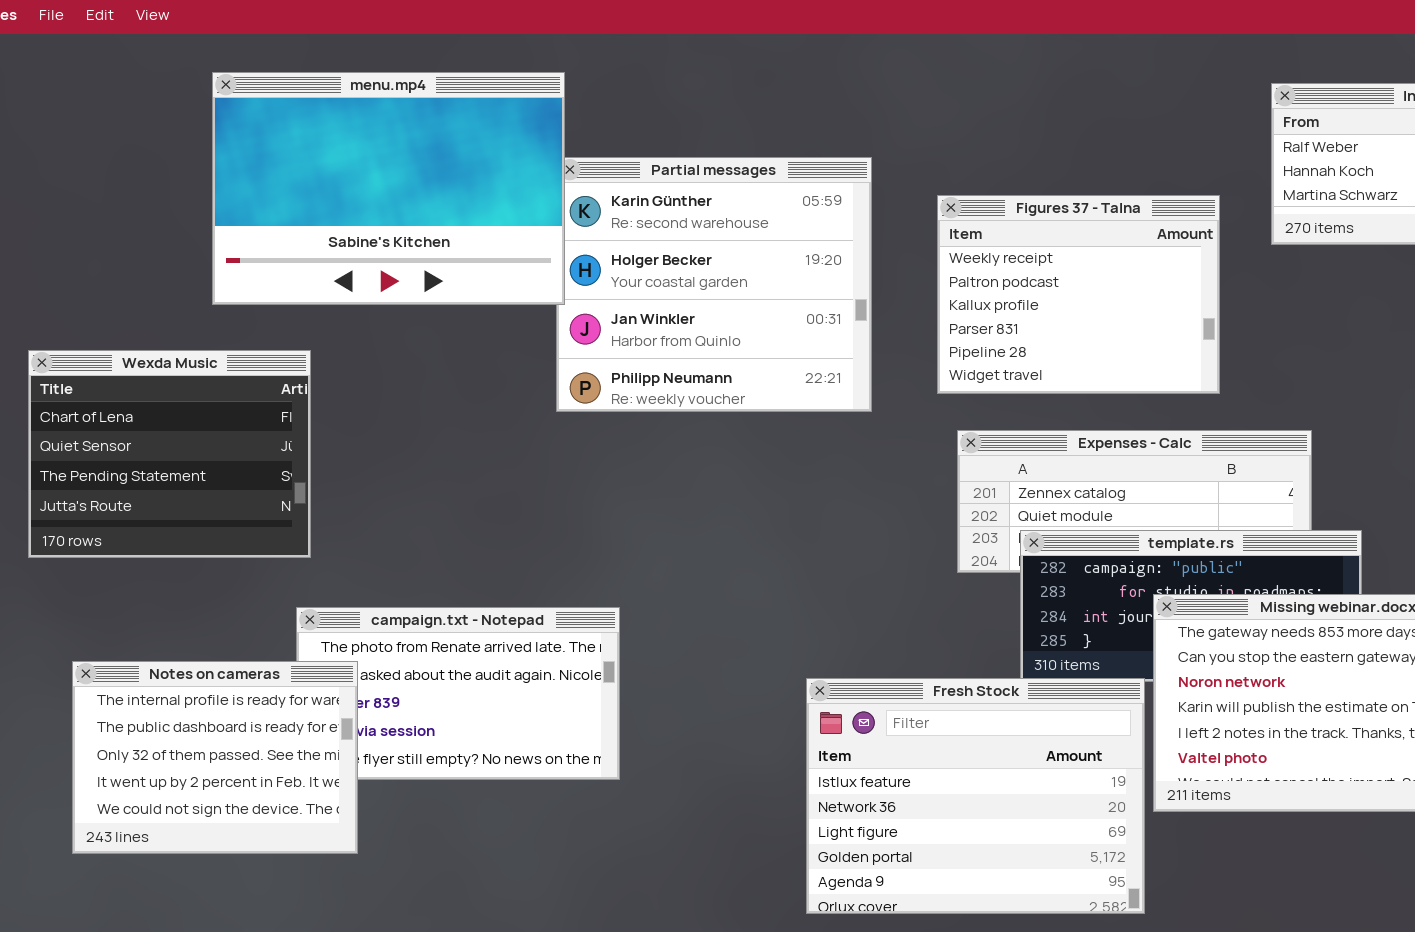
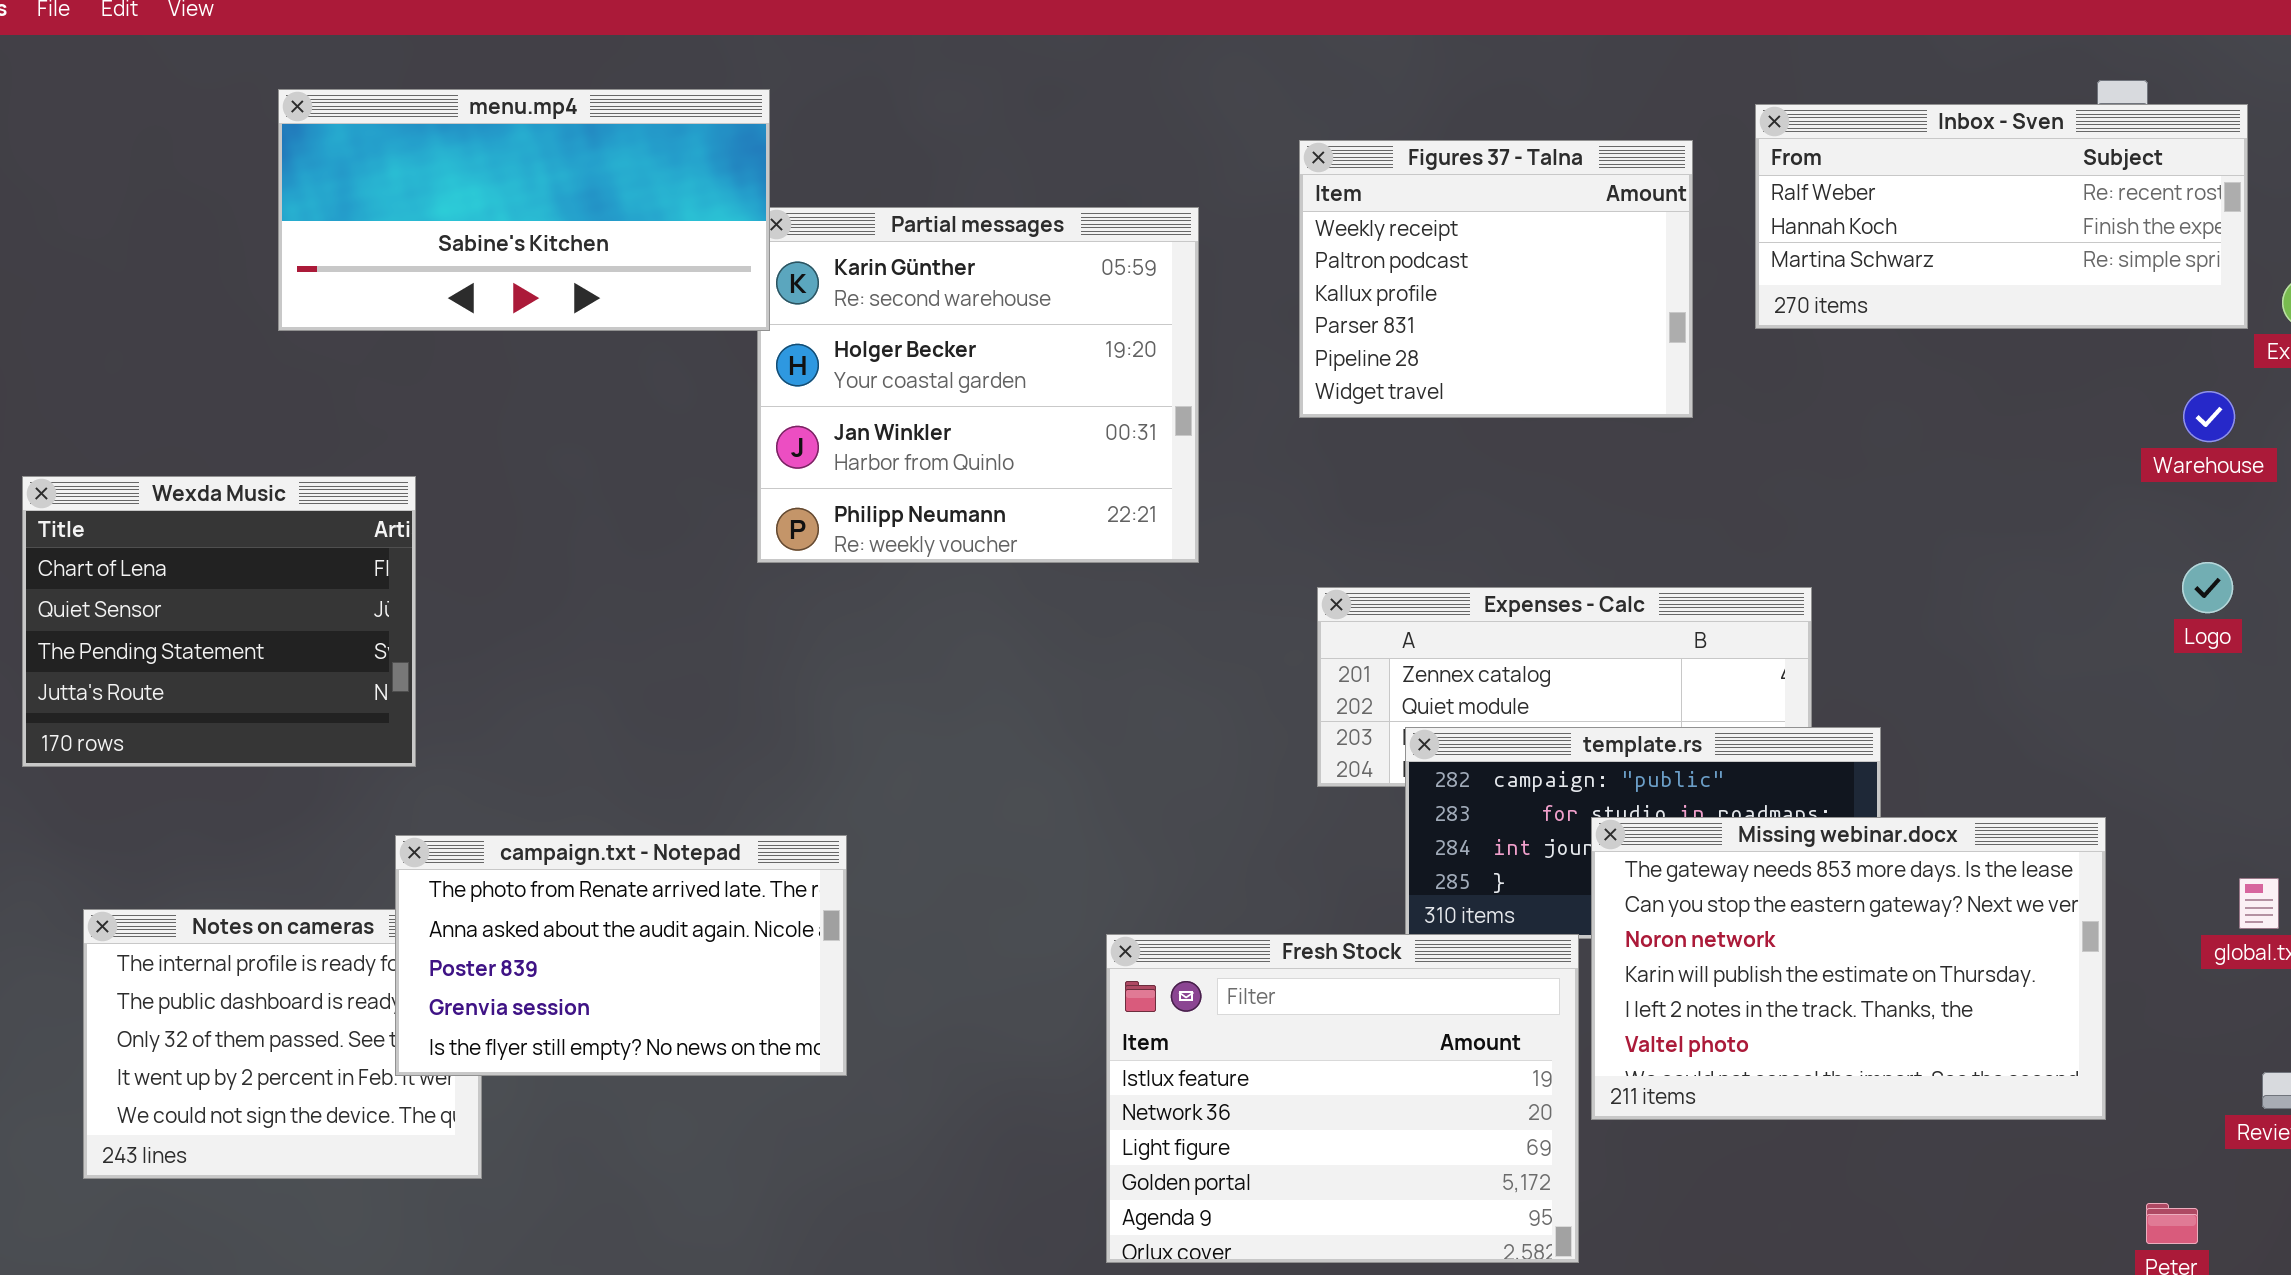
menu.mp4: [212,72,565,305] -> [278,89,770,331], resized
Figures 37 - Talna: [937,195,1220,394] -> [1299,140,1693,418], moved
campaign.txt - Notepad: [296,607,620,780] -> [395,835,847,1076], raised

